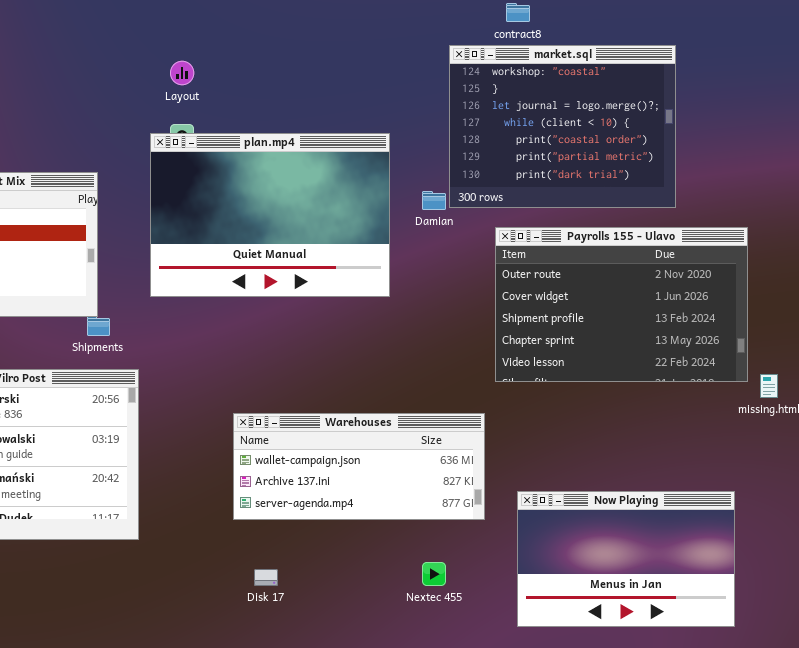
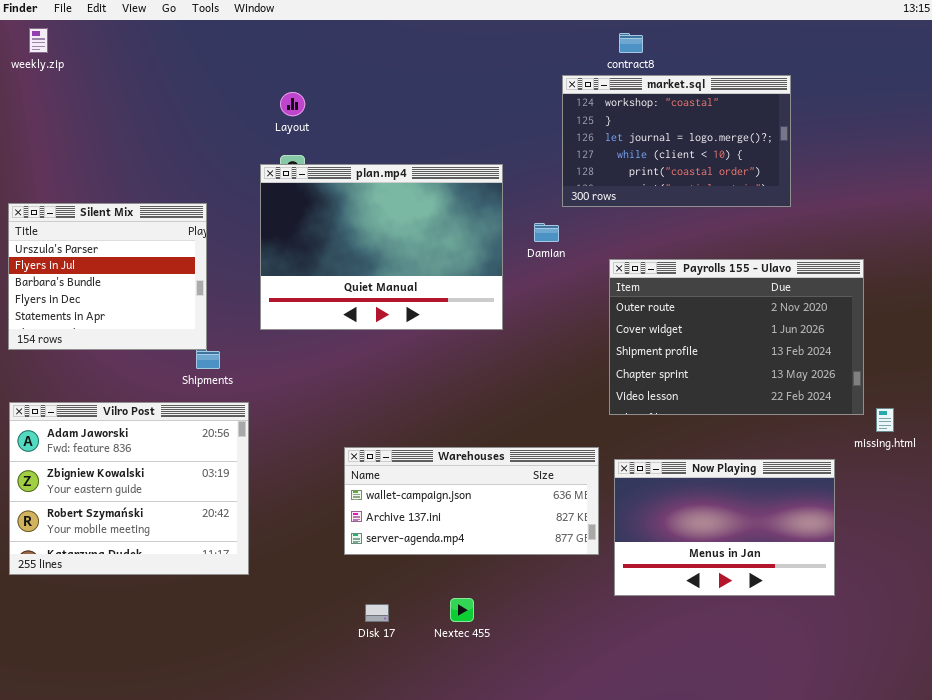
market.sql: [449,45,676,208] -> [562,75,791,207], resized
Now Playing: [517,491,735,627] -> [614,459,835,596], moved
Nextec 455: [422,562,446,586] -> [450,598,474,622], moved

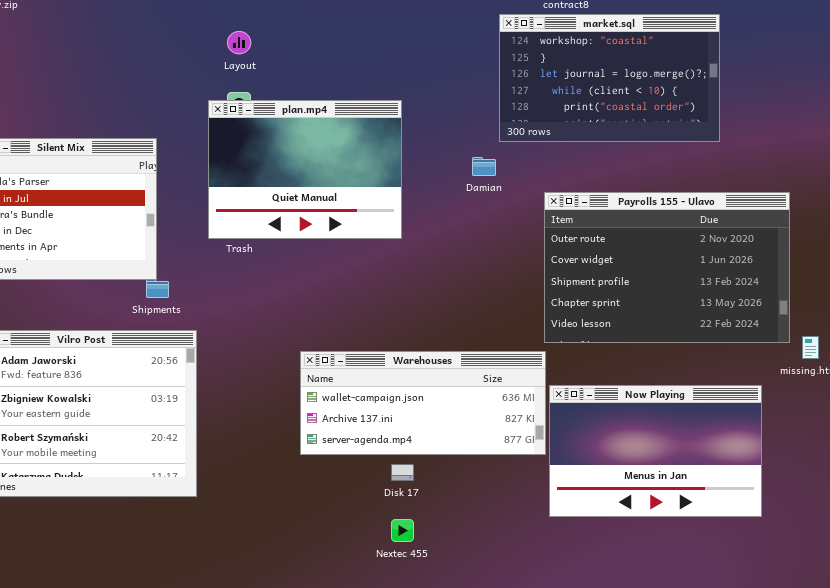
plan.mp4: [260,164,503,330] -> [208,100,402,239], resized
Warehouses: [344,447,599,555] -> [300,351,546,455], moved
Disk 17: [365,604,389,622] -> [391,464,414,481], moved

